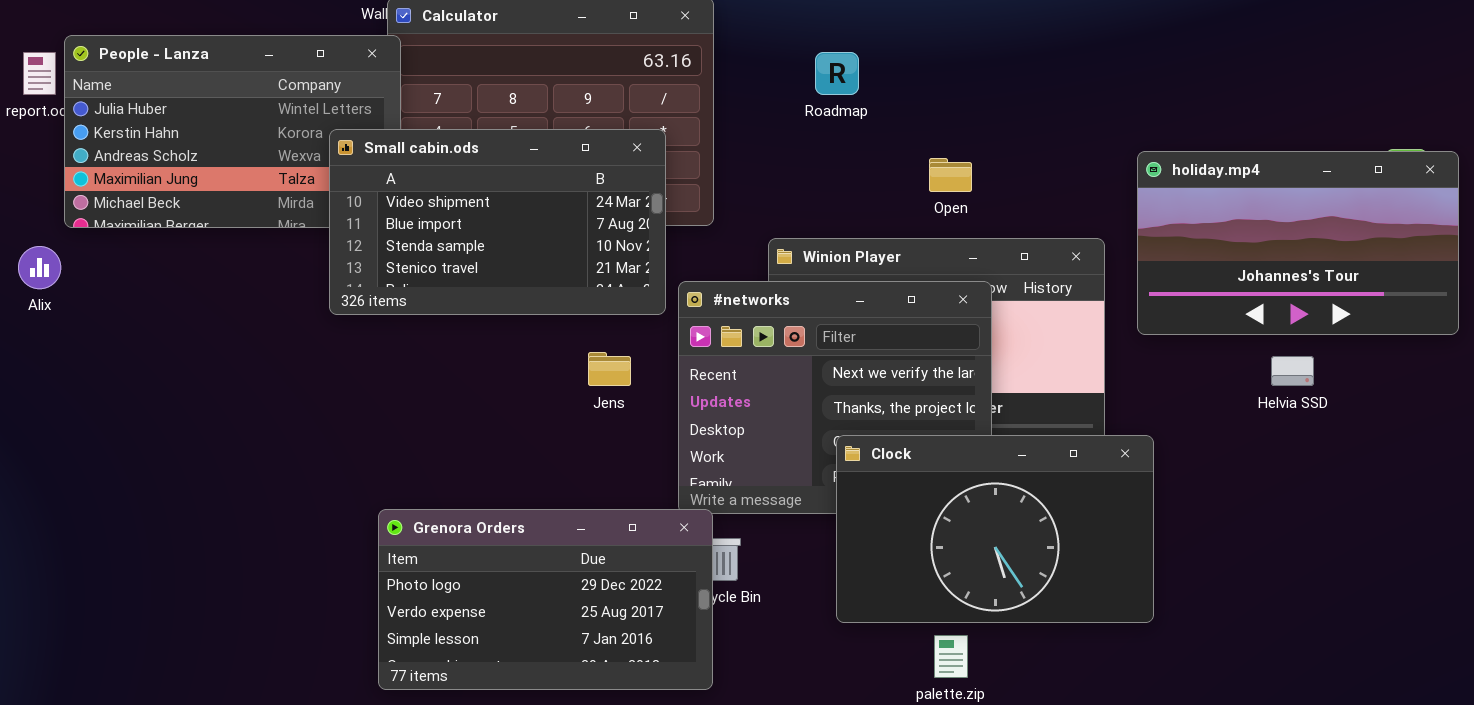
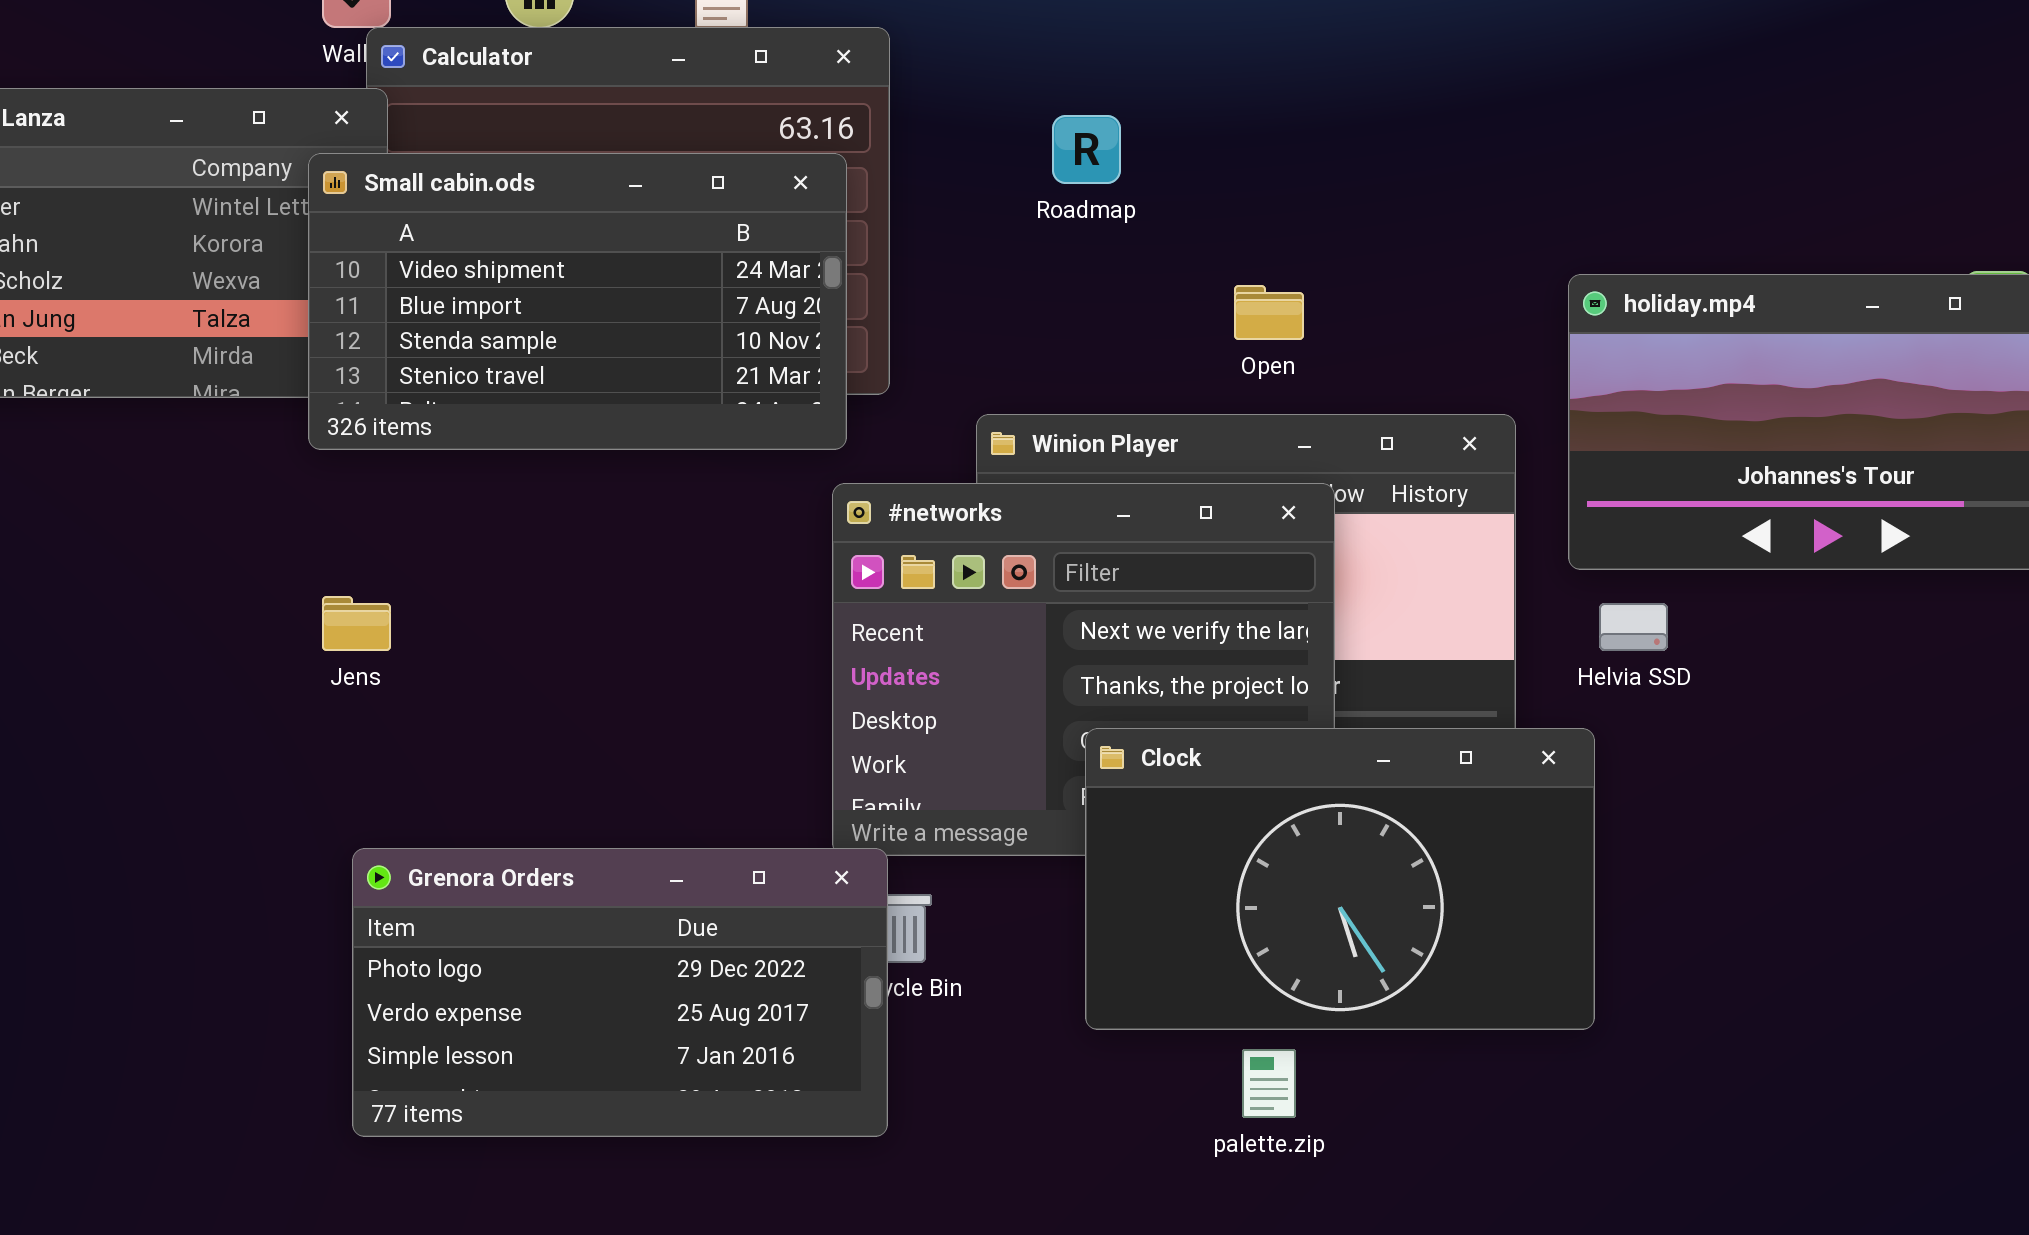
Small cabin.ods: [329,129,666,315] -> [308,153,847,450], moved
Jens: [588,352,631,386] -> [322,596,391,651], moved
Helvia SSD: [1271,356,1314,386] -> [1599,603,1668,651], moved

